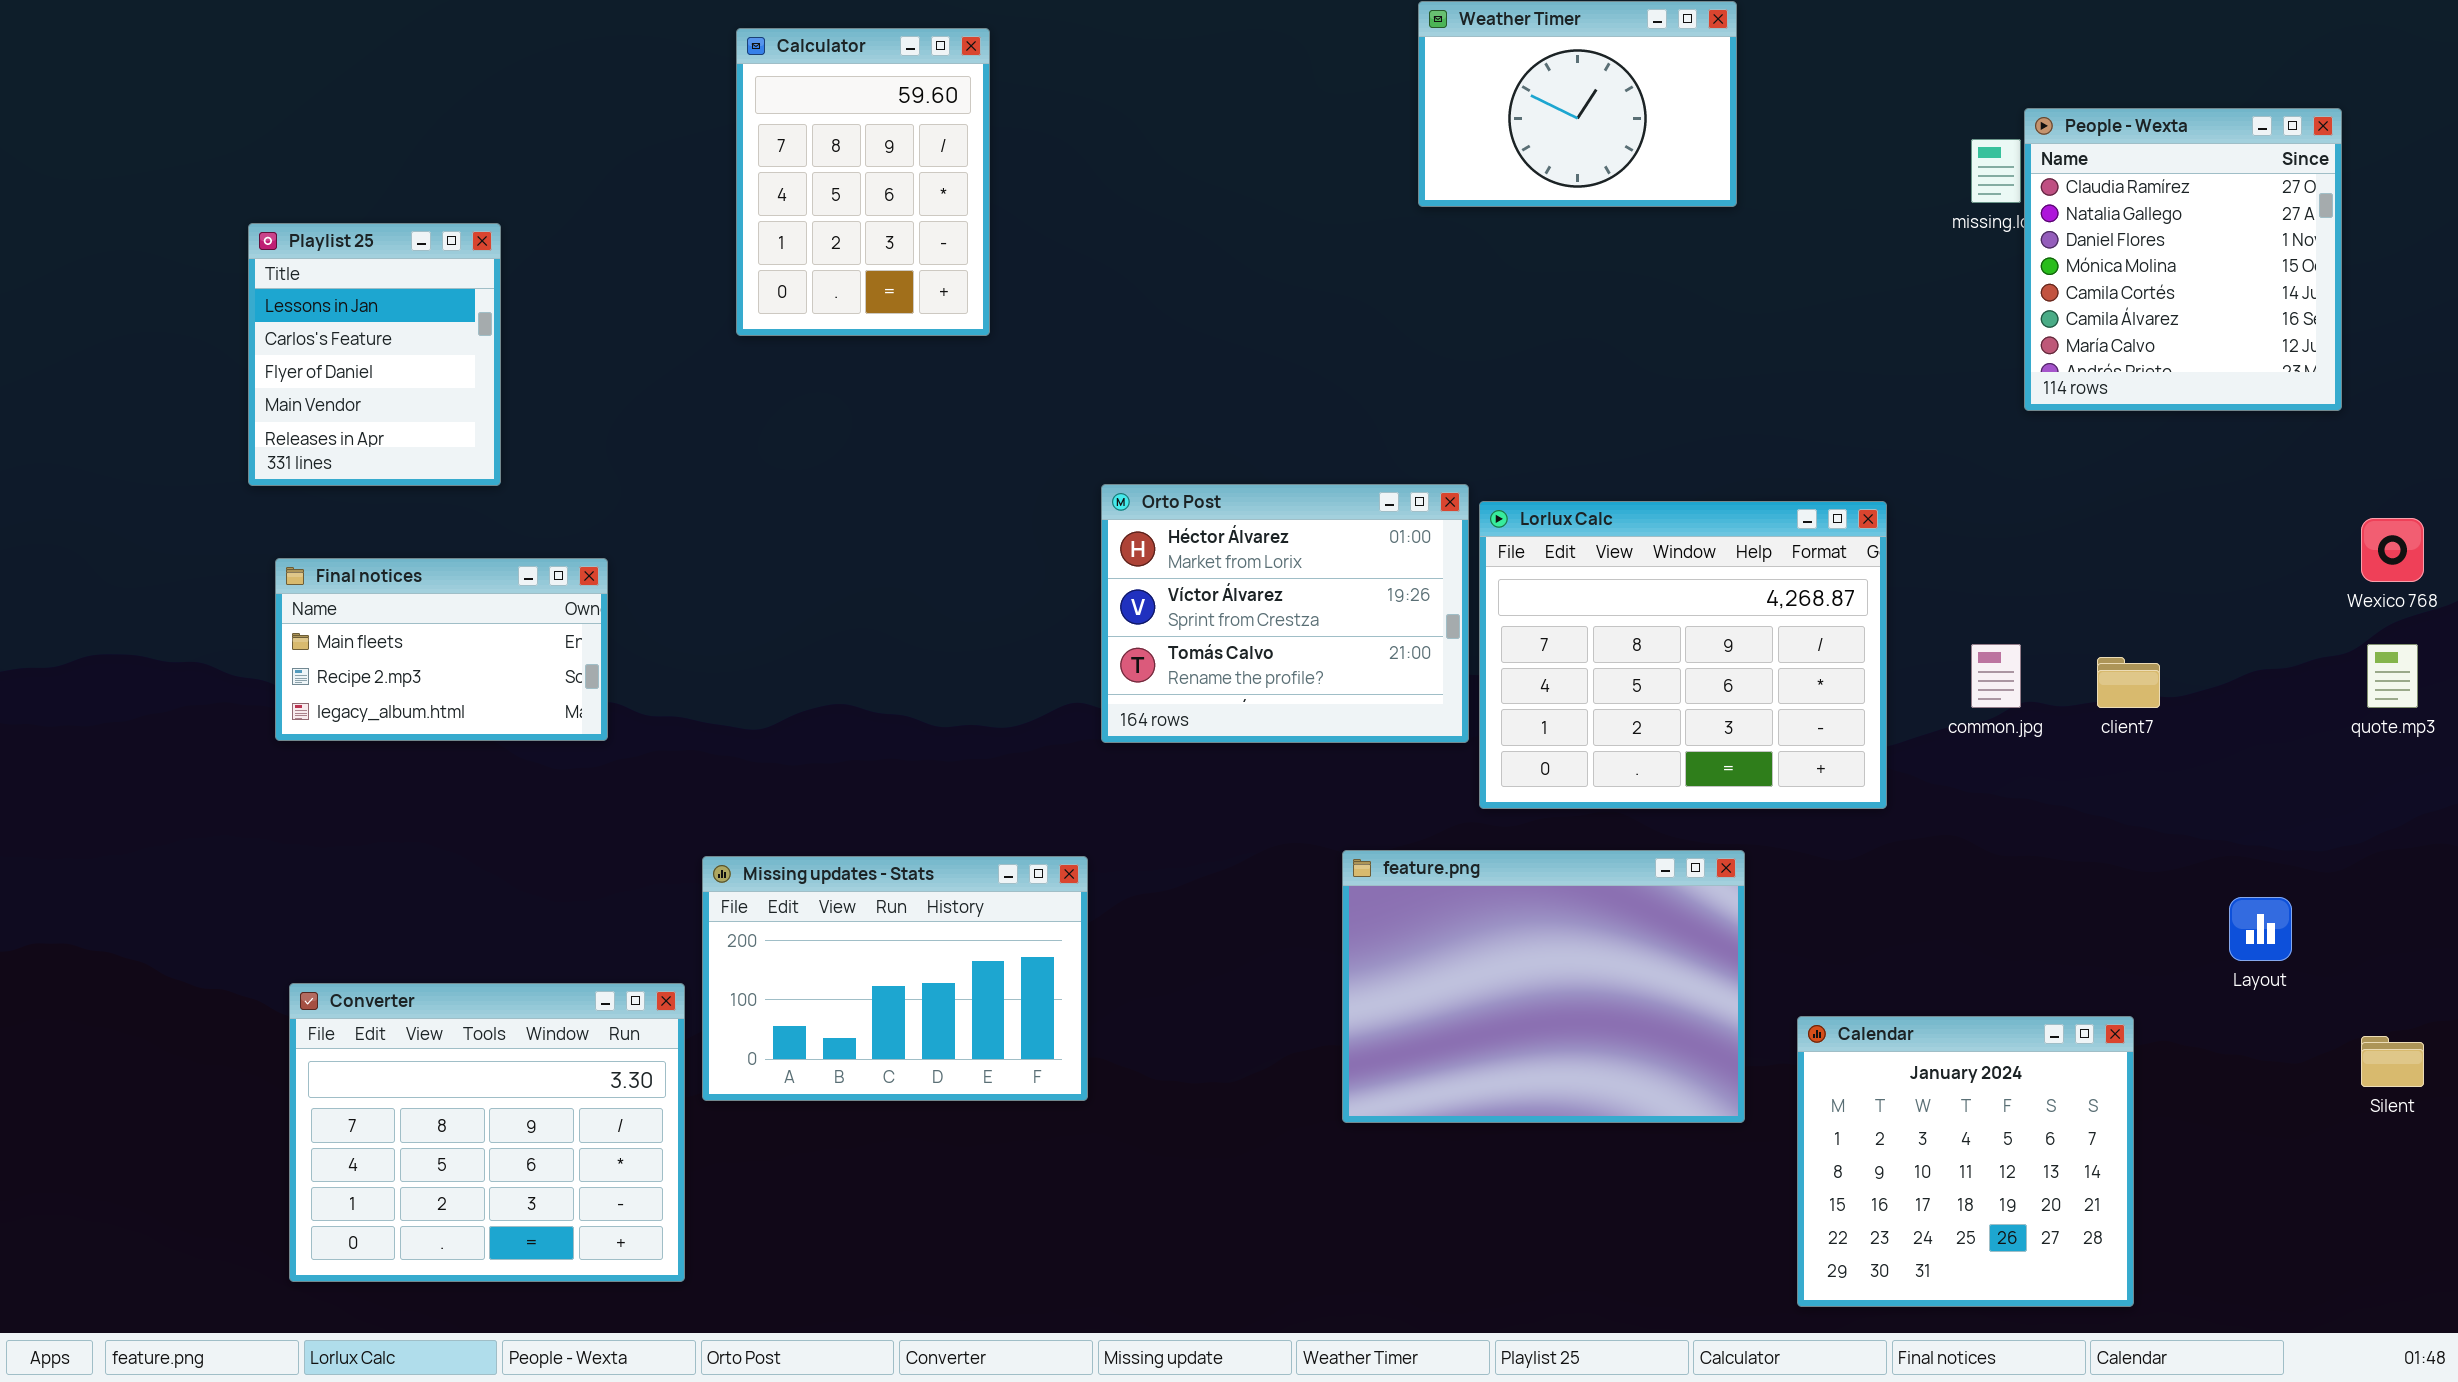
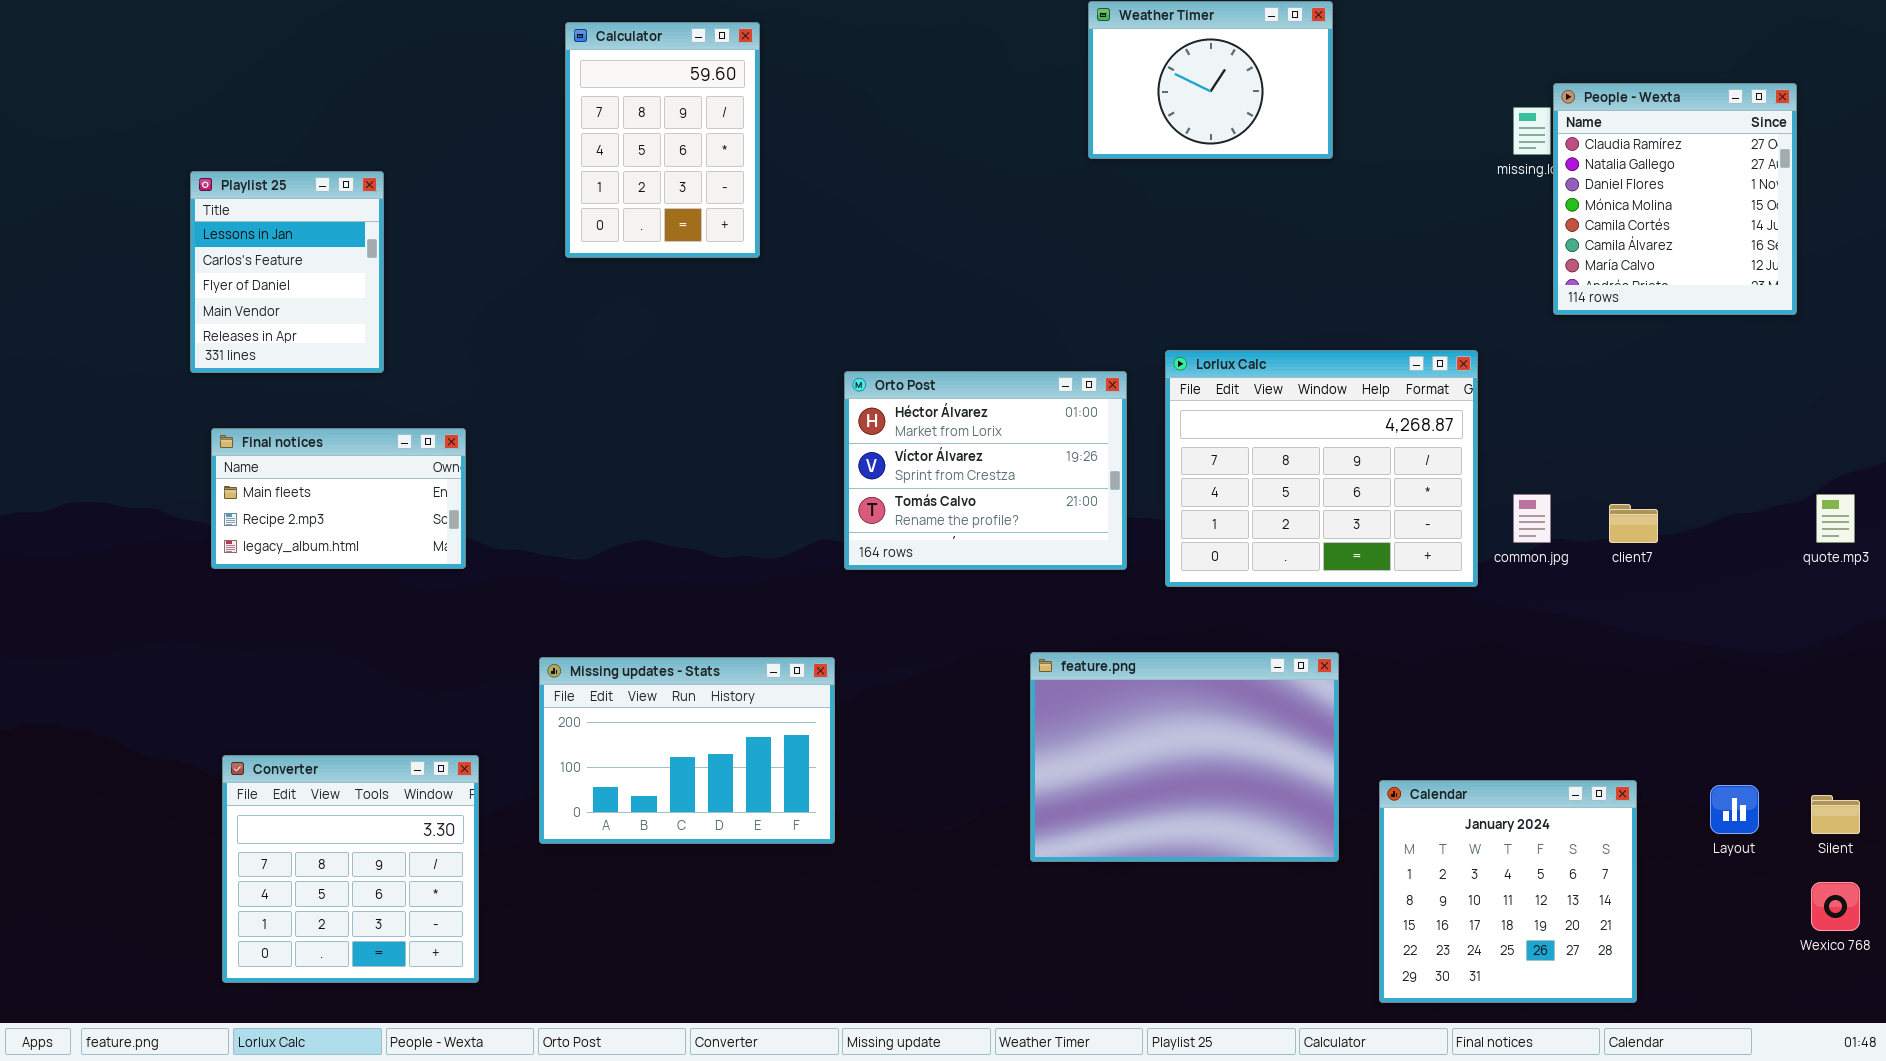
Lorlux Calc: [1479,501,1887,809] -> [1165,350,1478,587], moved
Wexico 768: [2361,518,2424,582] -> [1811,882,1860,931], moved
Layout: [2229,897,2292,961] -> [1710,785,1759,834], moved
Converter: [289,983,685,1282] -> [222,755,479,983], resized

